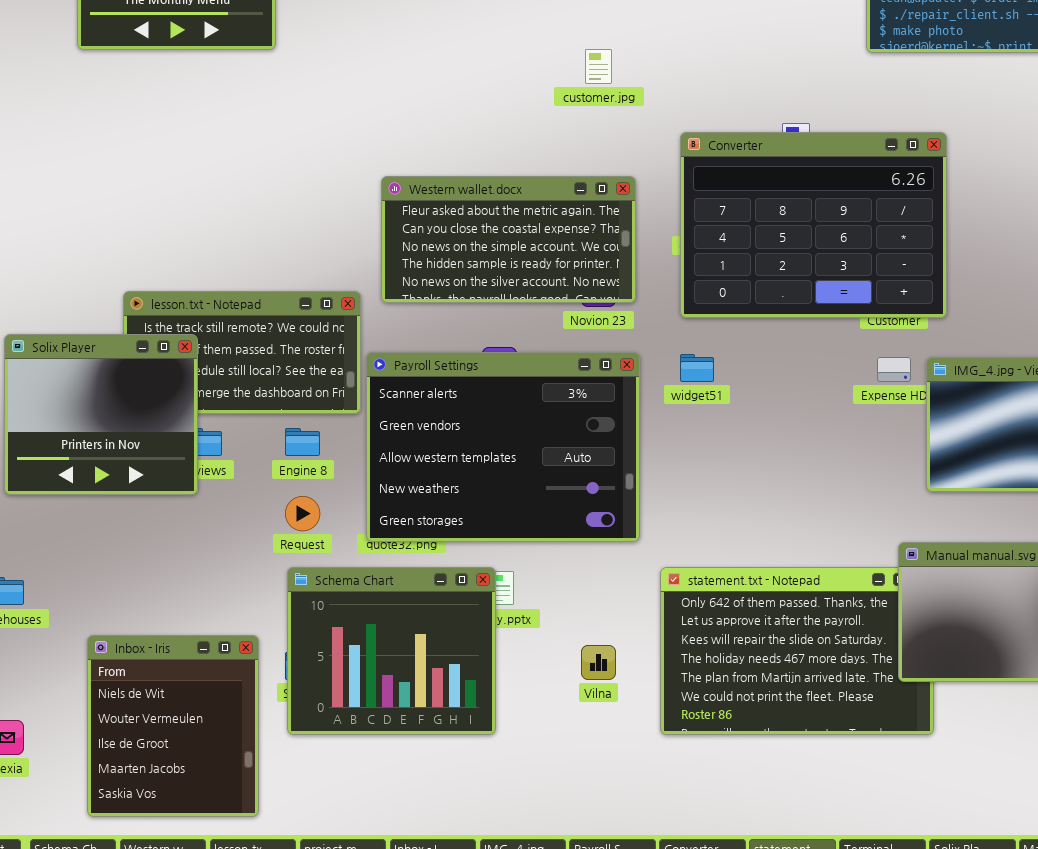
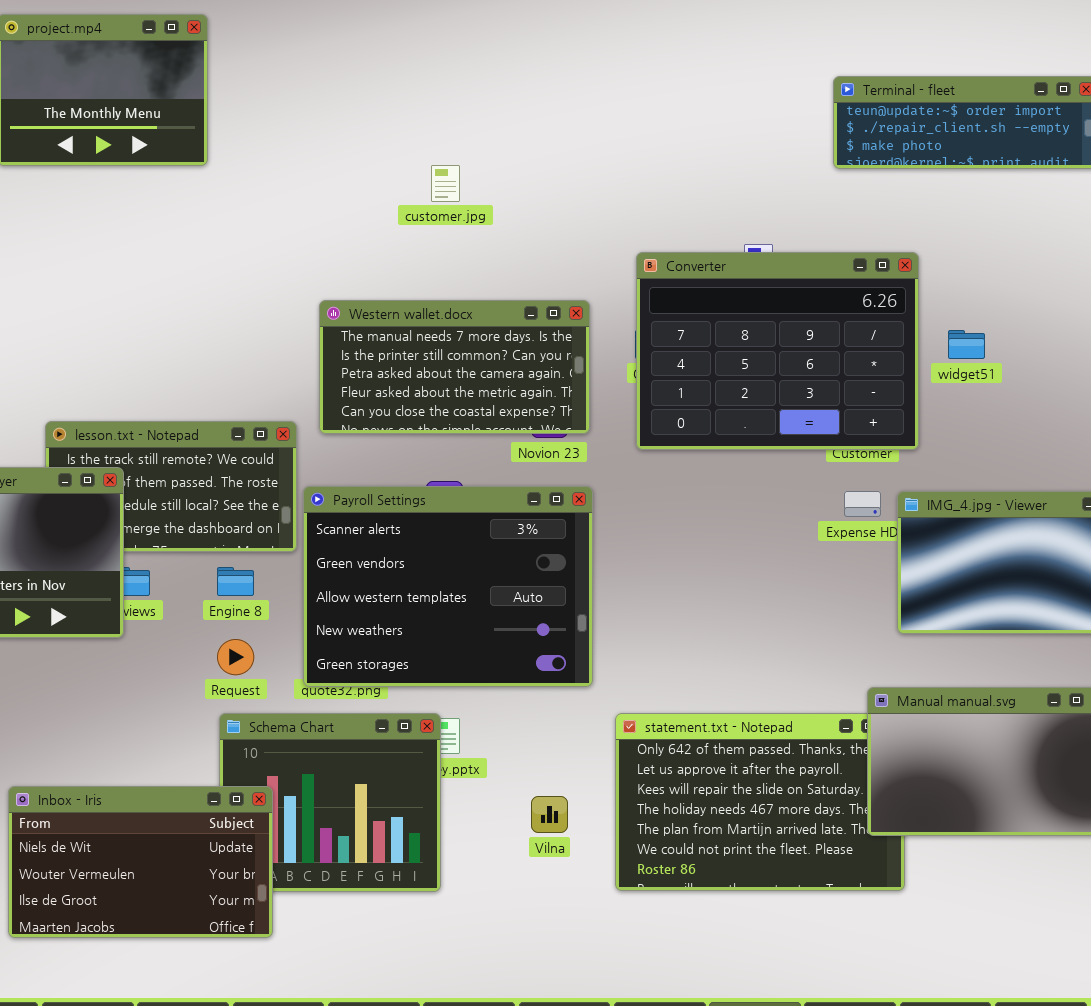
customer.jpg: [585,49,612,84] -> [431,165,460,202], moved
Western wallet.docx: [381,176,636,303] -> [319,300,590,434], scrolled up 3 rows
widget51: [680,354,714,382] -> [948,330,985,359], moved
Inbox - Iris: [87,635,259,817] -> [8,786,273,938], resized

